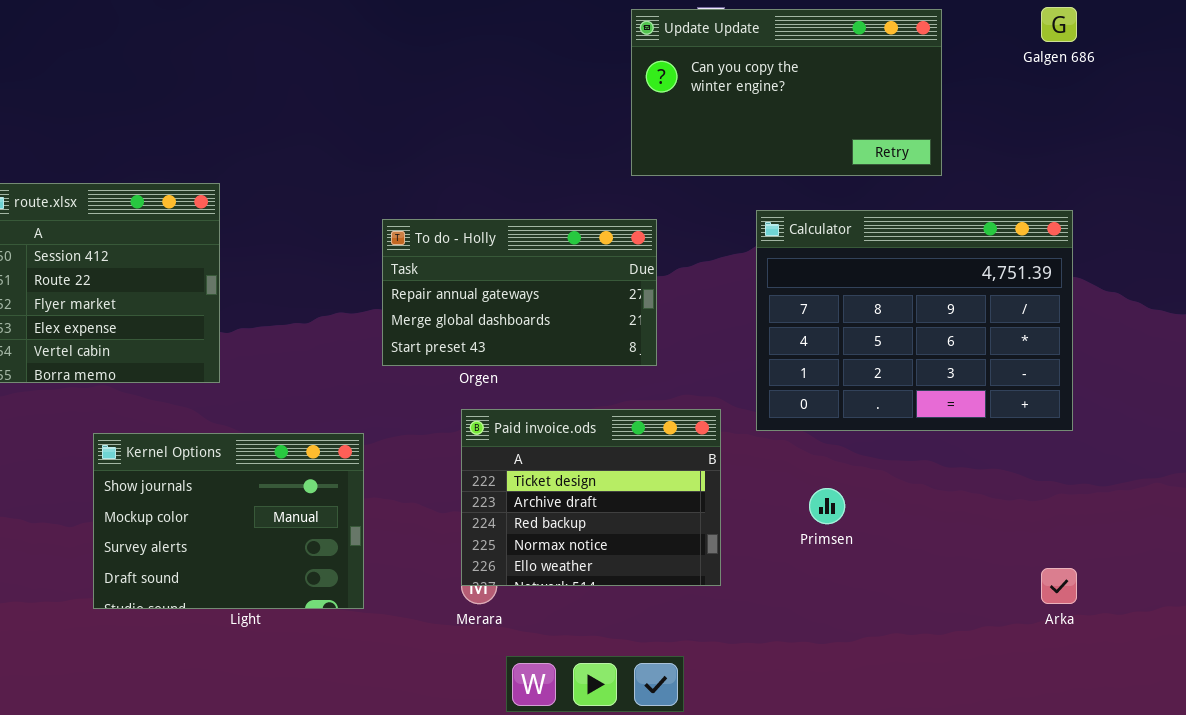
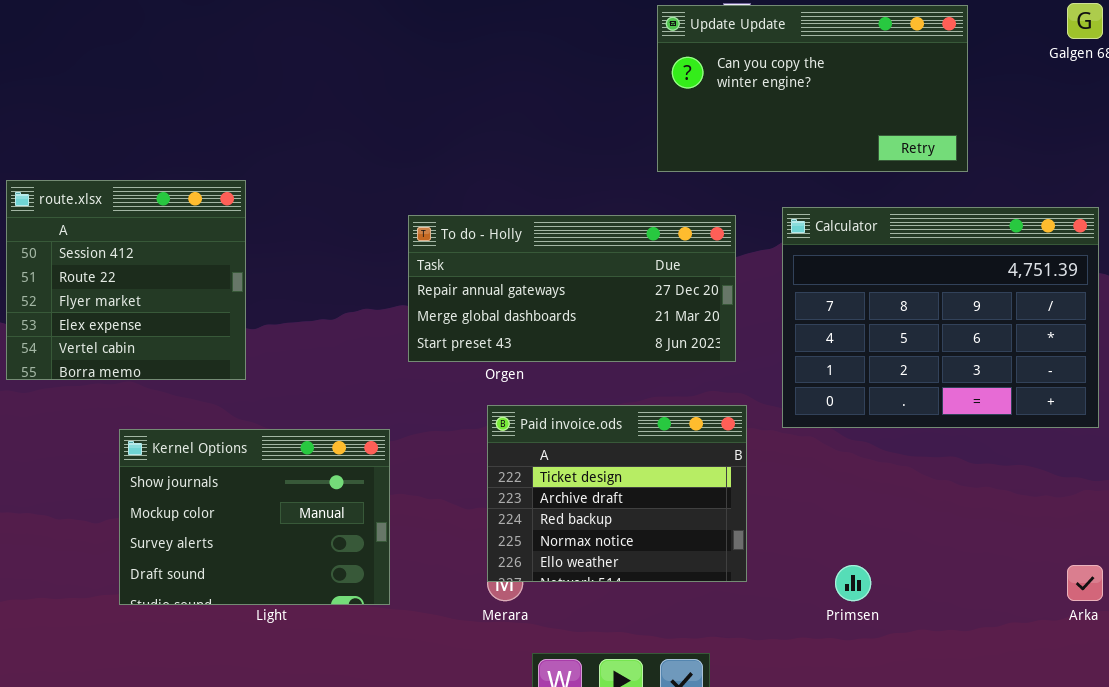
To do - Holly: [382,219,657,366] -> [408,215,736,362], resized
Primsen: [809,488,845,524] -> [835,565,871,601], moved

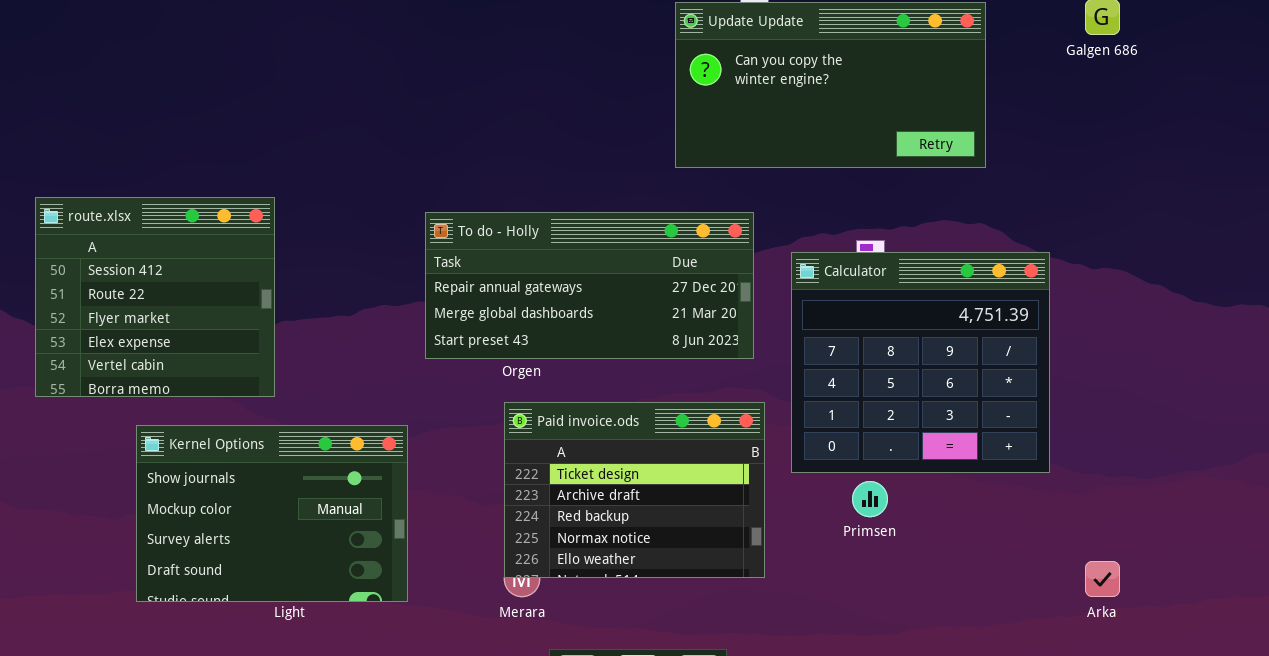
route.xlsx: [6,180,246,380] -> [35,197,275,397], moved
Calculator: [782,207,1099,428] -> [791,252,1050,473], moved, resized
Primsen: [835,565,871,601] -> [852,481,888,517], moved

